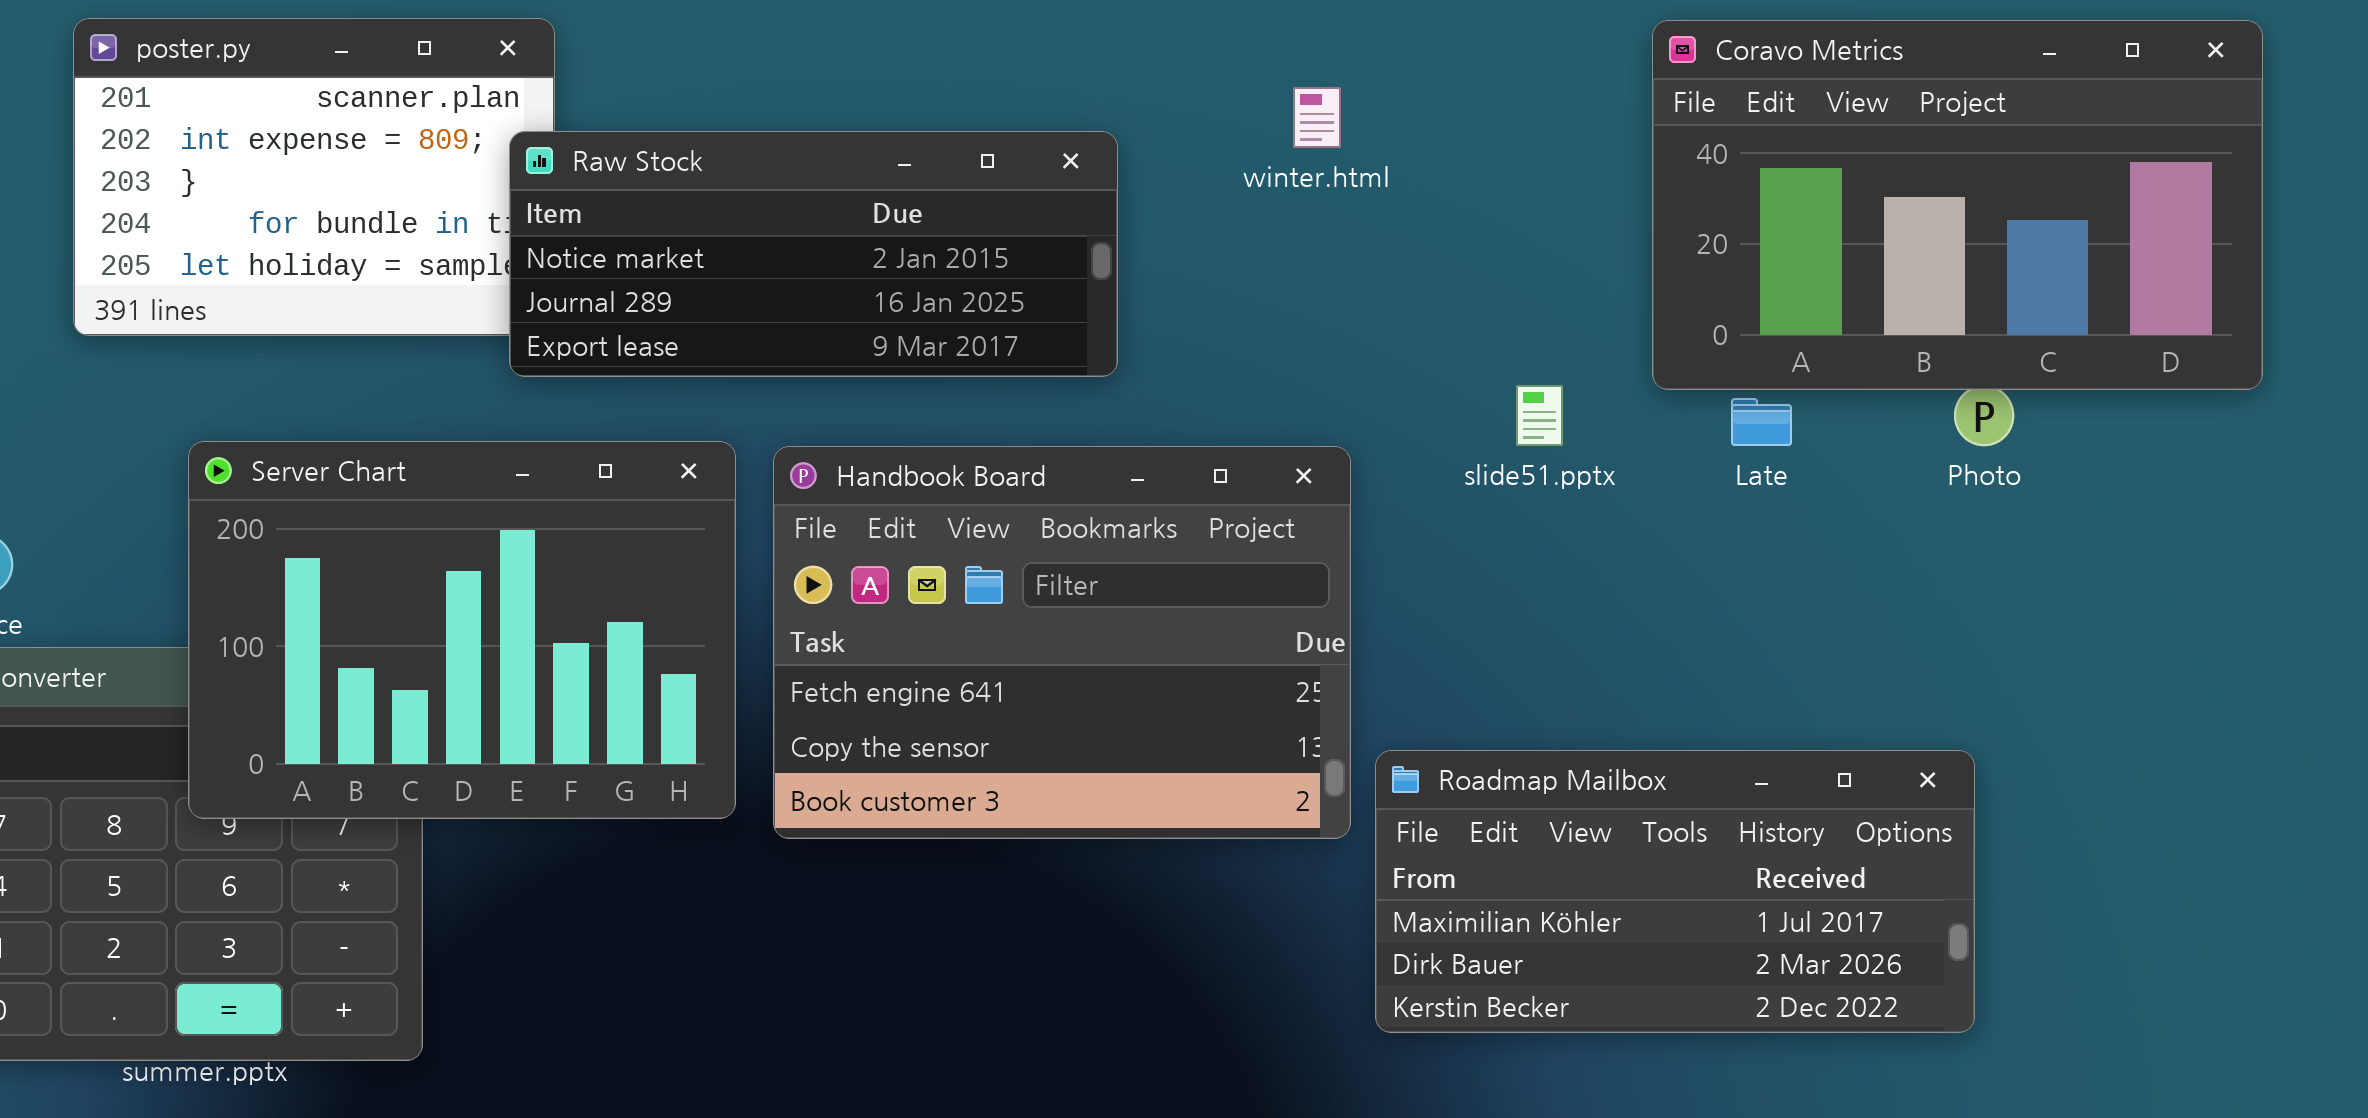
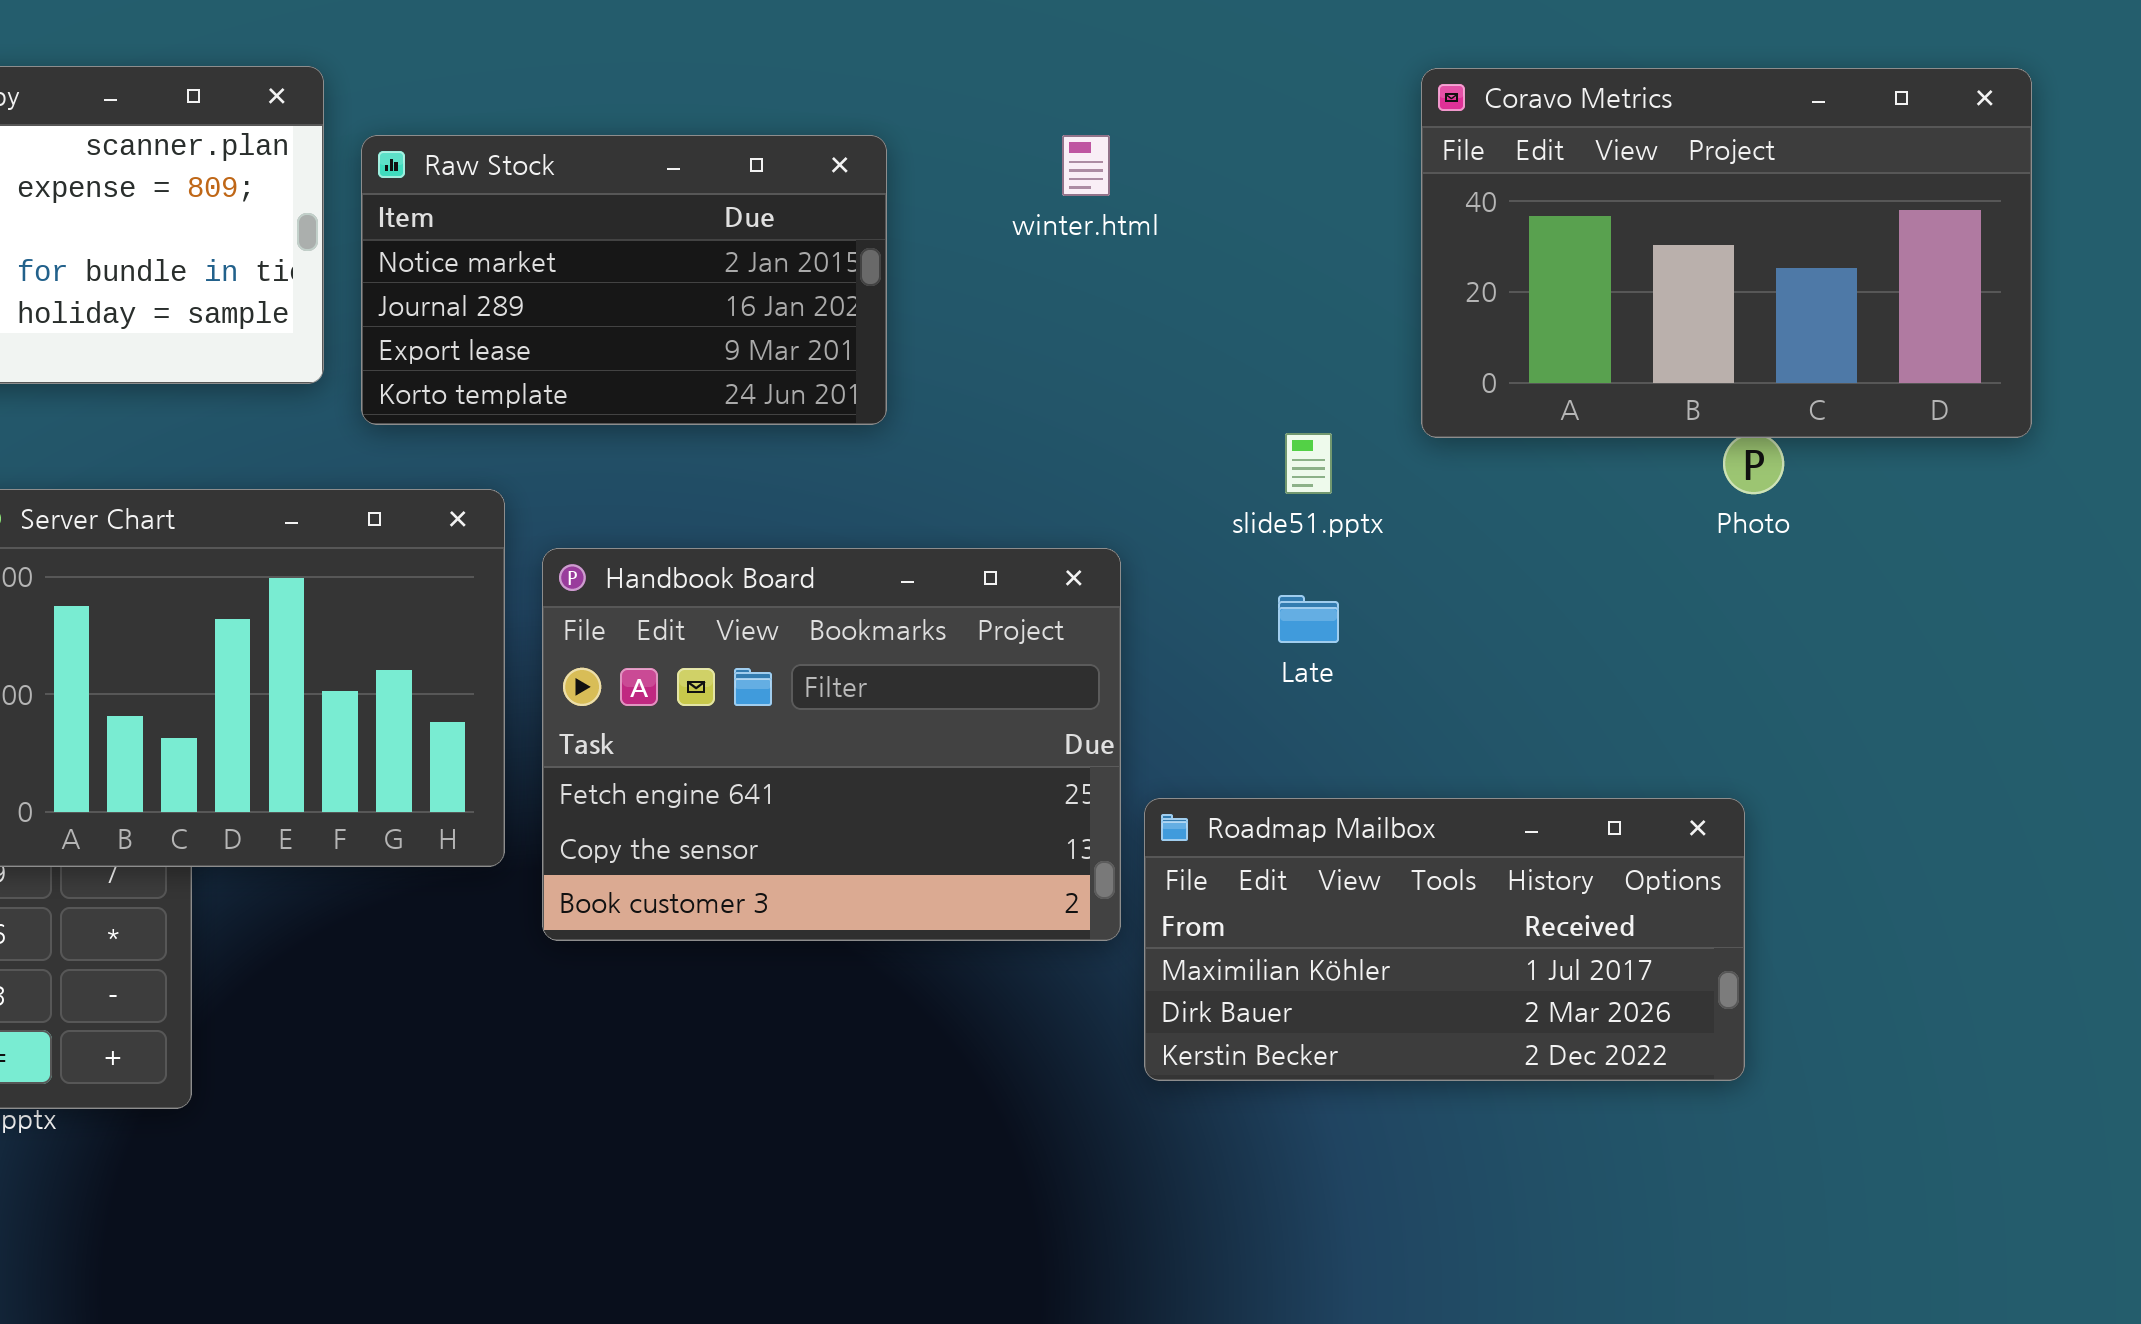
Raw Stock: [509,131,1118,377] -> [361,135,887,425], resized
Late: [1731,398,1792,446] -> [1278,595,1339,643], moved
Handbook Board: [773,446,1351,839] -> [542,548,1121,941], moved

